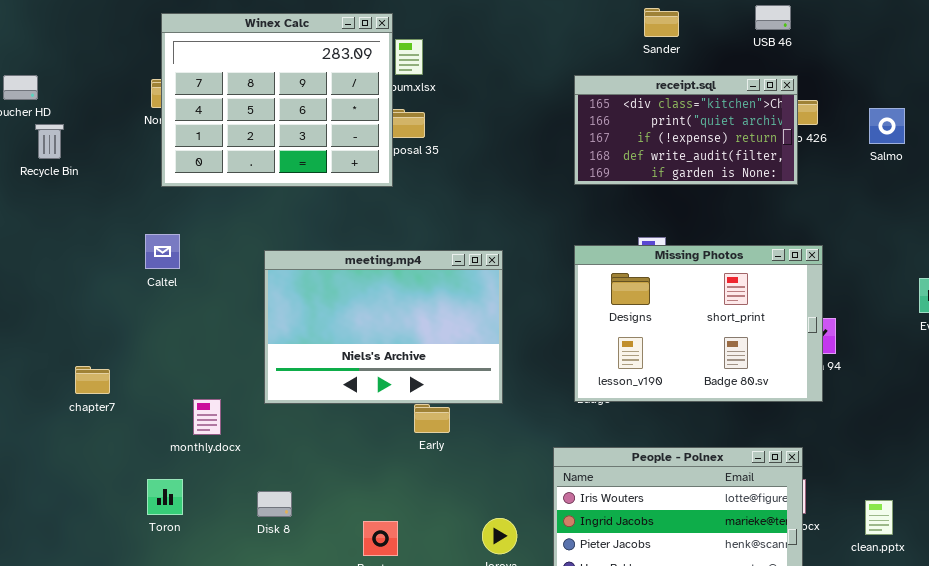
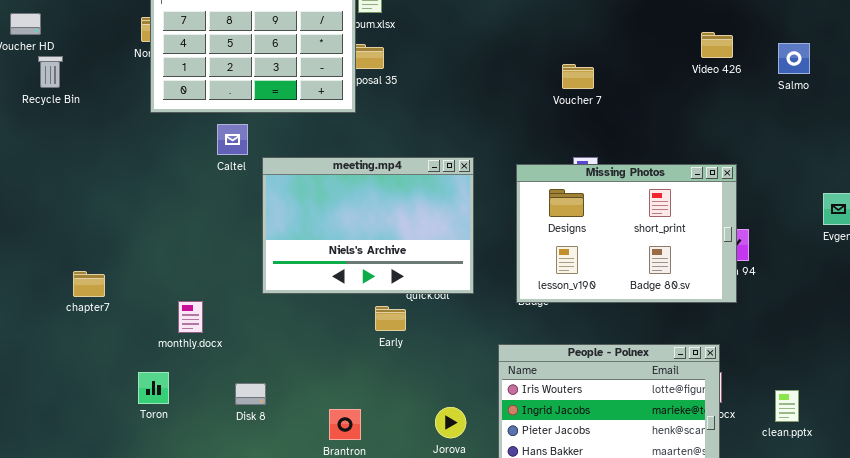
receipt.sql: [574,75,798,185] -> none, closed
Caltel: [145,234,180,269] -> [217,124,248,155], moved
meeting.mp4: [264,250,503,404] -> [262,157,474,294], moved

